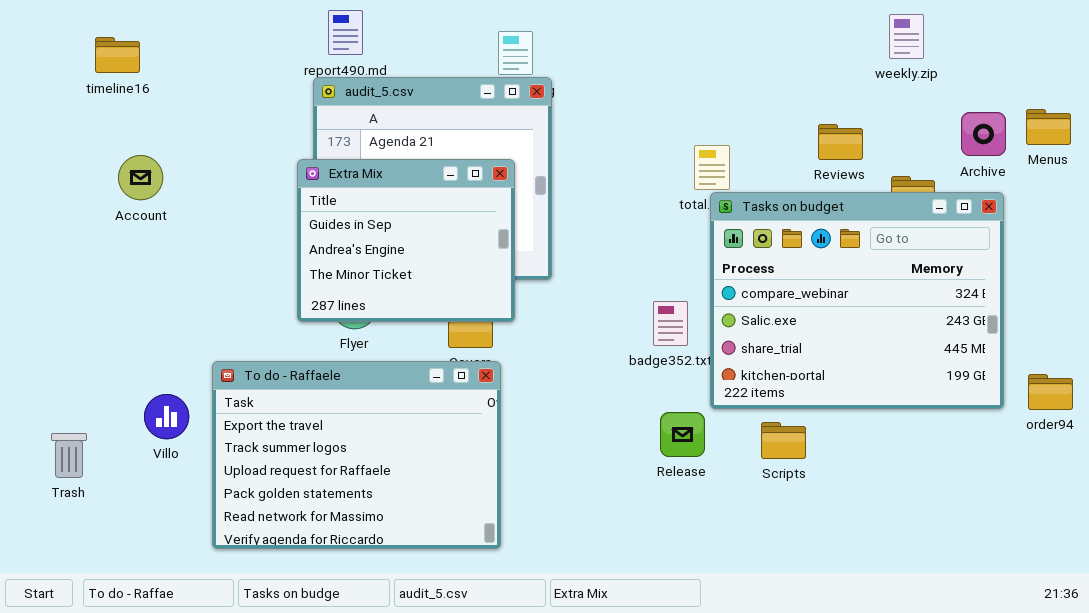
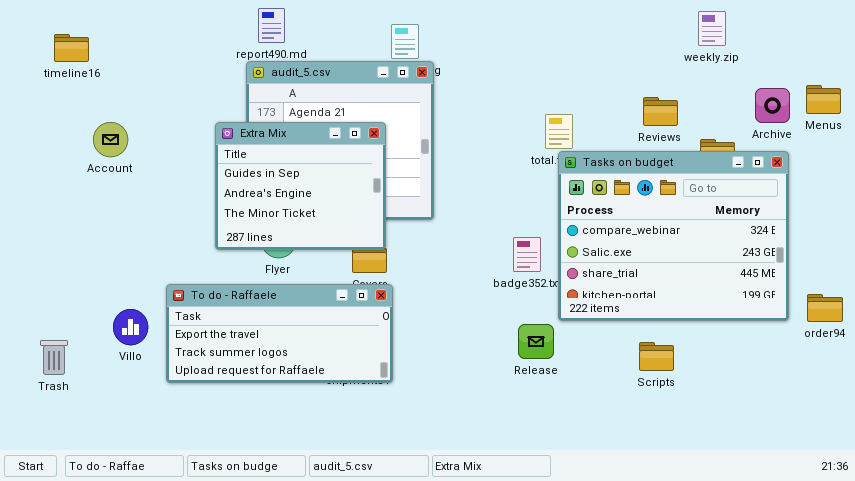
timeline16: [95,37,140,73] -> [54,34,89,62], moved
Extra Mix: [297,159,515,322] -> [215,122,386,250], moved
To do - Raffaele: [212,361,501,549] -> [166,284,393,383], resized
Scripts: [761,422,806,459] -> [639,342,674,371], moved

